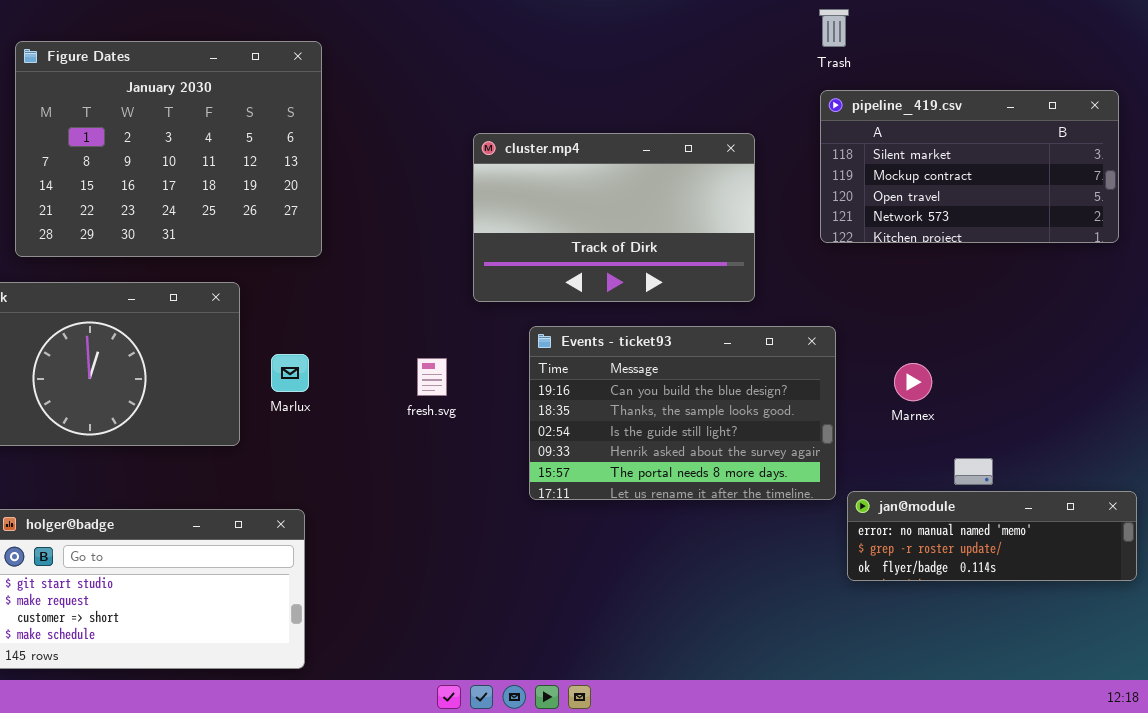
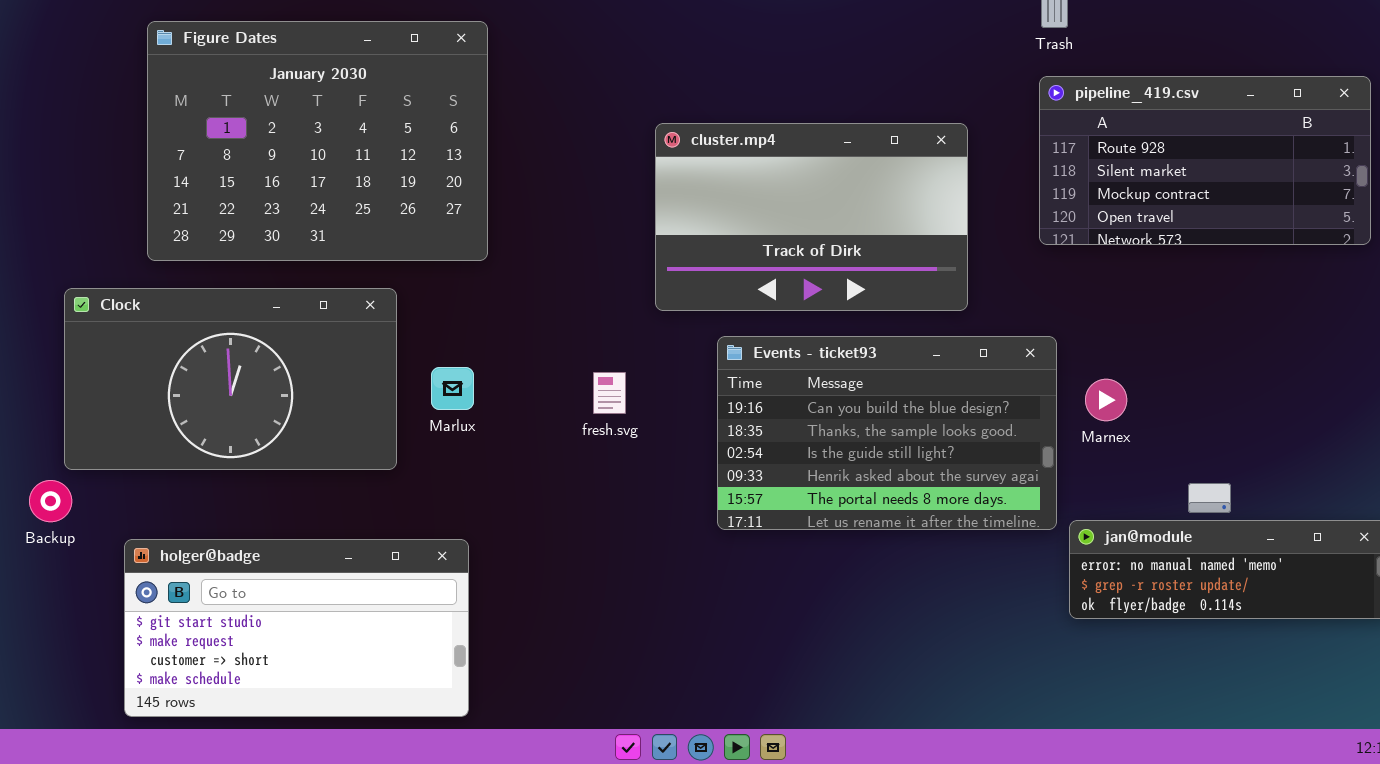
pipeline_419.csv: [820,90,1119,243] -> [1039,76,1371,245], scrolled up 1 row
Marnex: [894,363,932,401] -> [1085,379,1127,421], moved

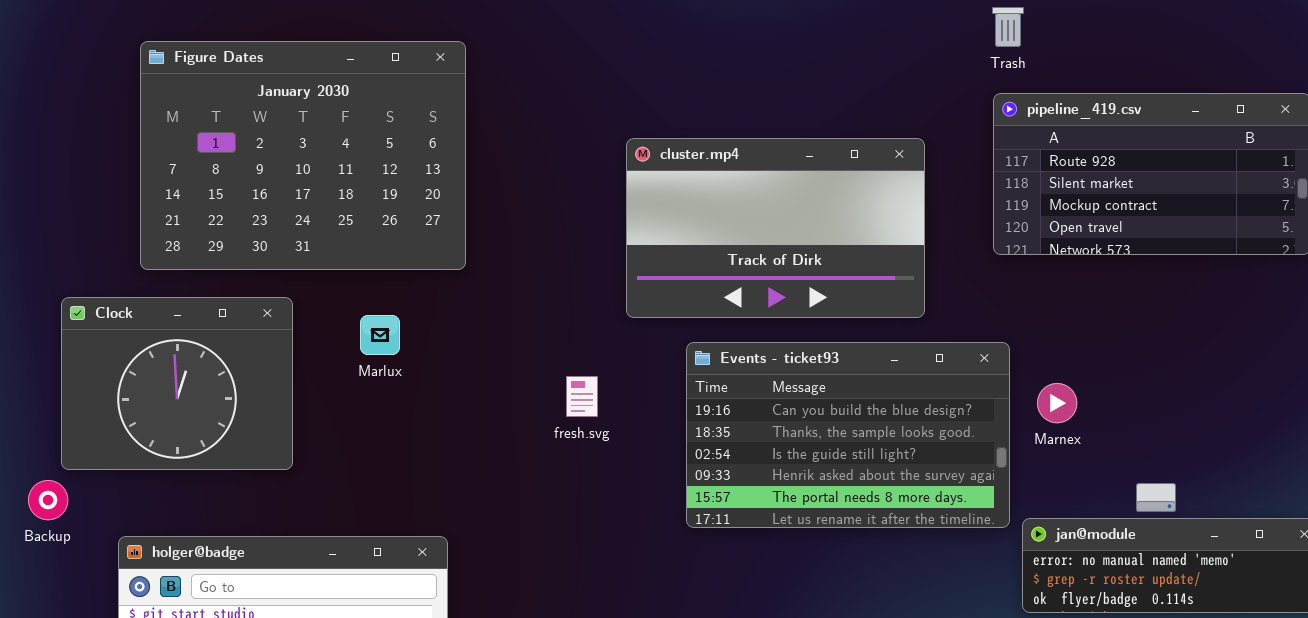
Clock: [64,288,397,470] -> [61,297,293,470], resized
Marlux: [431,367,474,410] -> [360,315,400,355], moved

